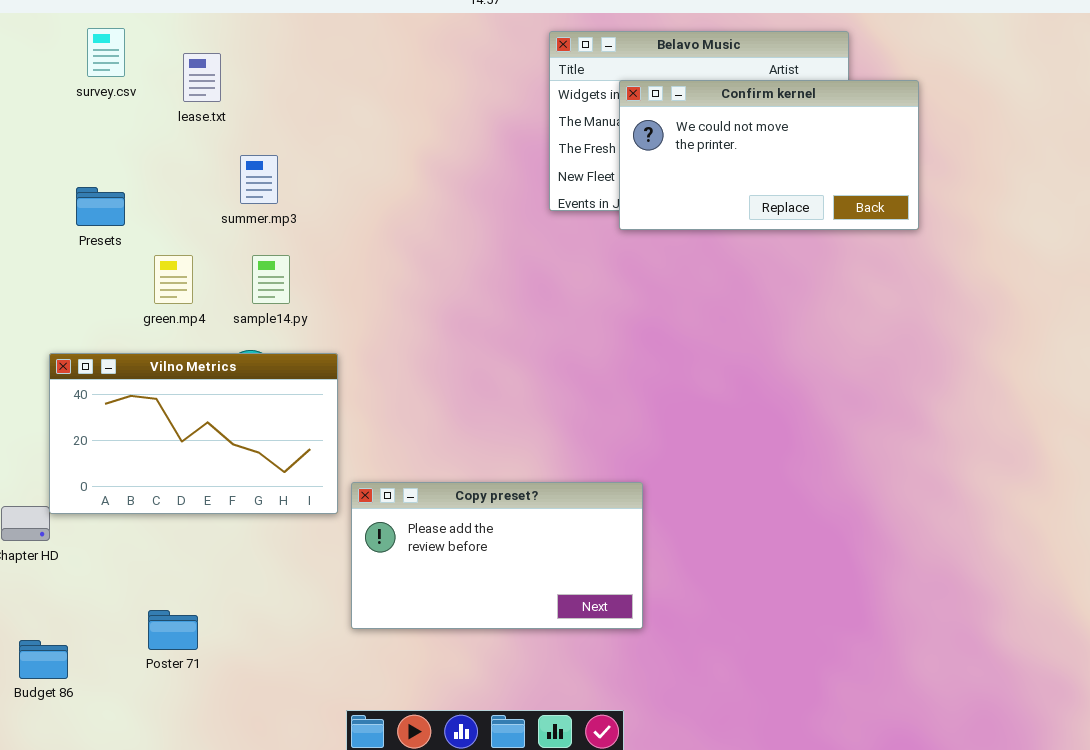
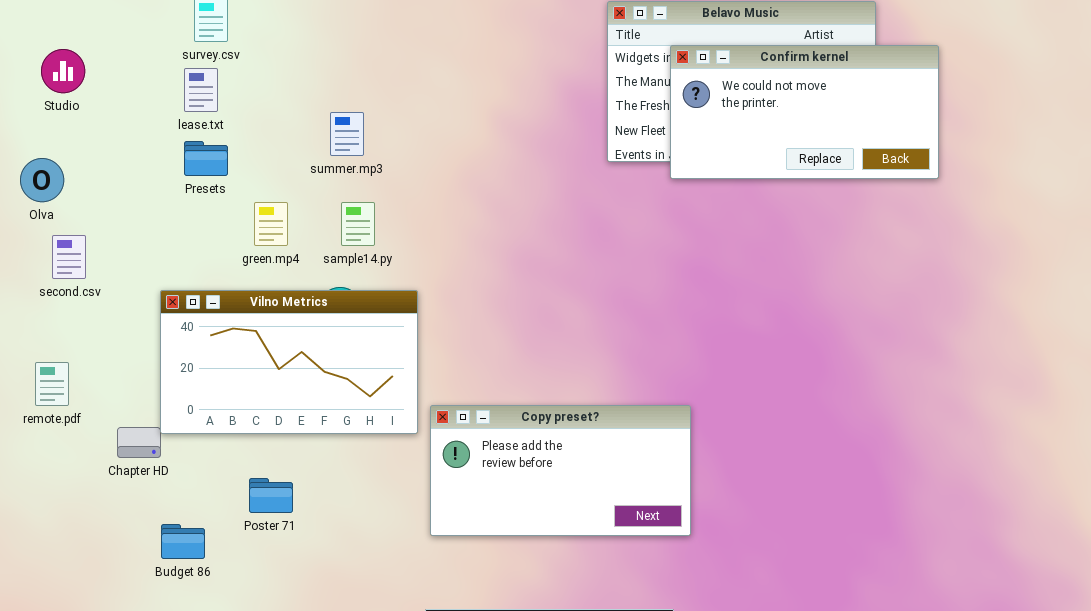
lease.txt: [183,53,221,102] -> [184,68,218,112], moved
Poster 71: [148,610,198,650] -> [249,478,293,513], moved
Budget 86: [19,640,68,679] -> [161,524,205,559], moved

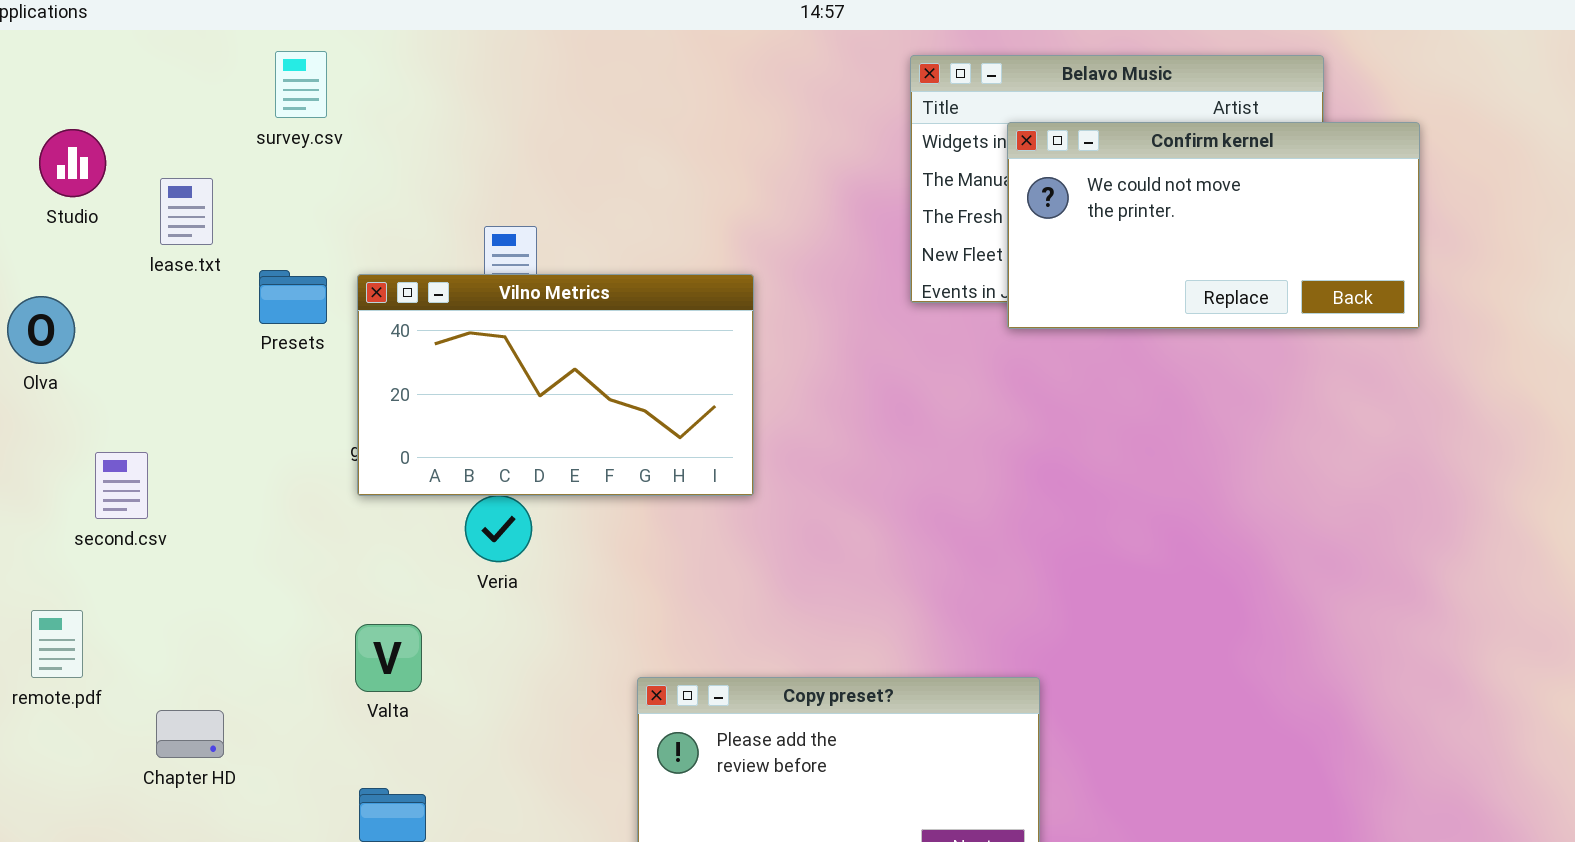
lease.txt: [184,68,218,112] -> [160,178,213,245], moved
second.csv: [52,235,86,279] -> [95,452,148,519], moved
Vilno Metrics: [160,290,418,434] -> [357,274,754,496], moved

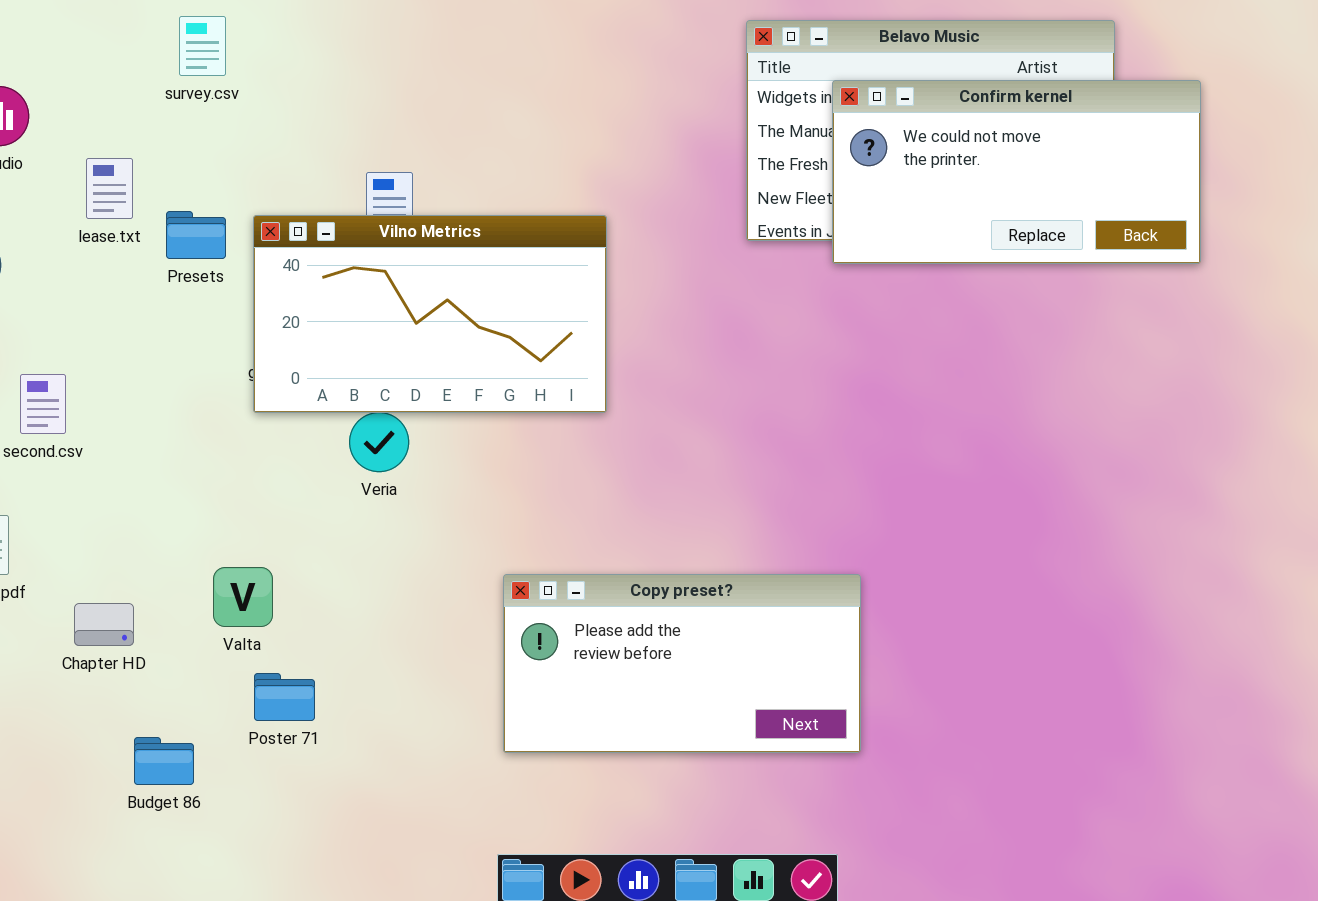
lease.txt: [160,178,213,245] -> [86,158,133,219], moved
Valta: [355,624,422,692] -> [213,567,273,627], moved

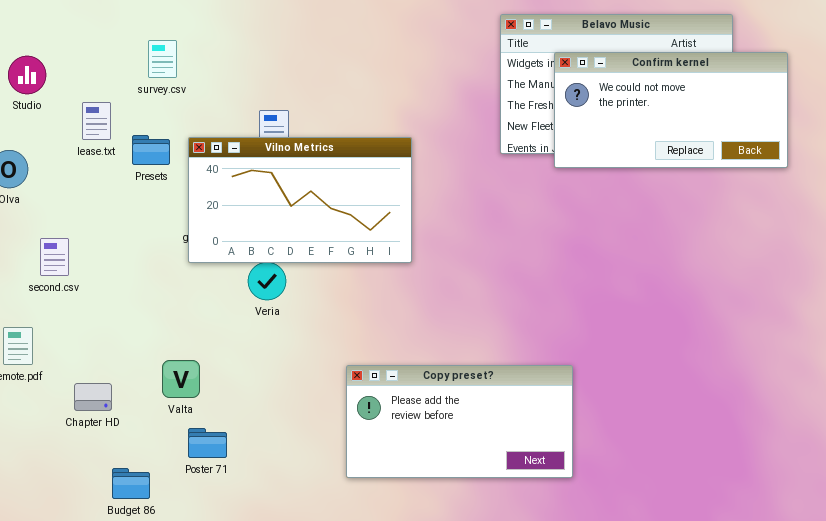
survey.csv: [179,16,226,76] -> [148,40,177,78], moved

